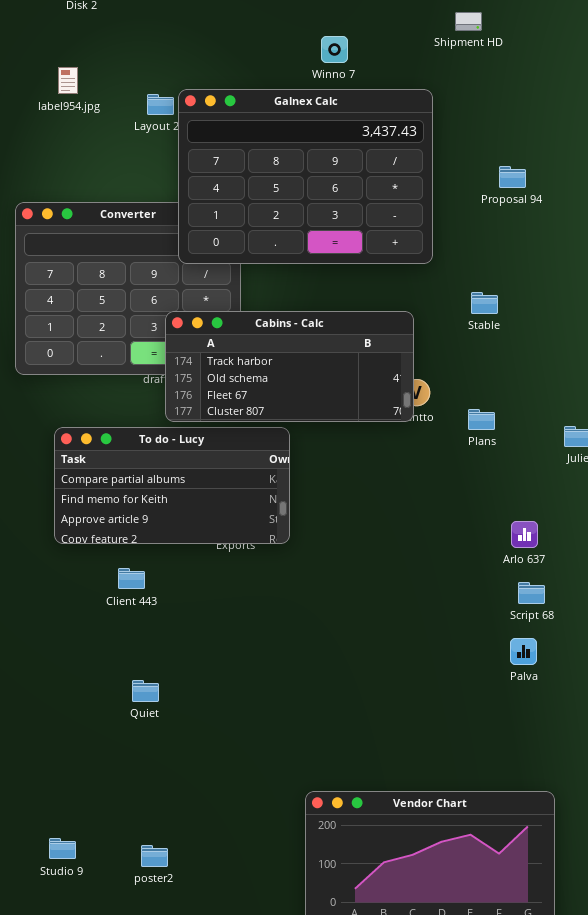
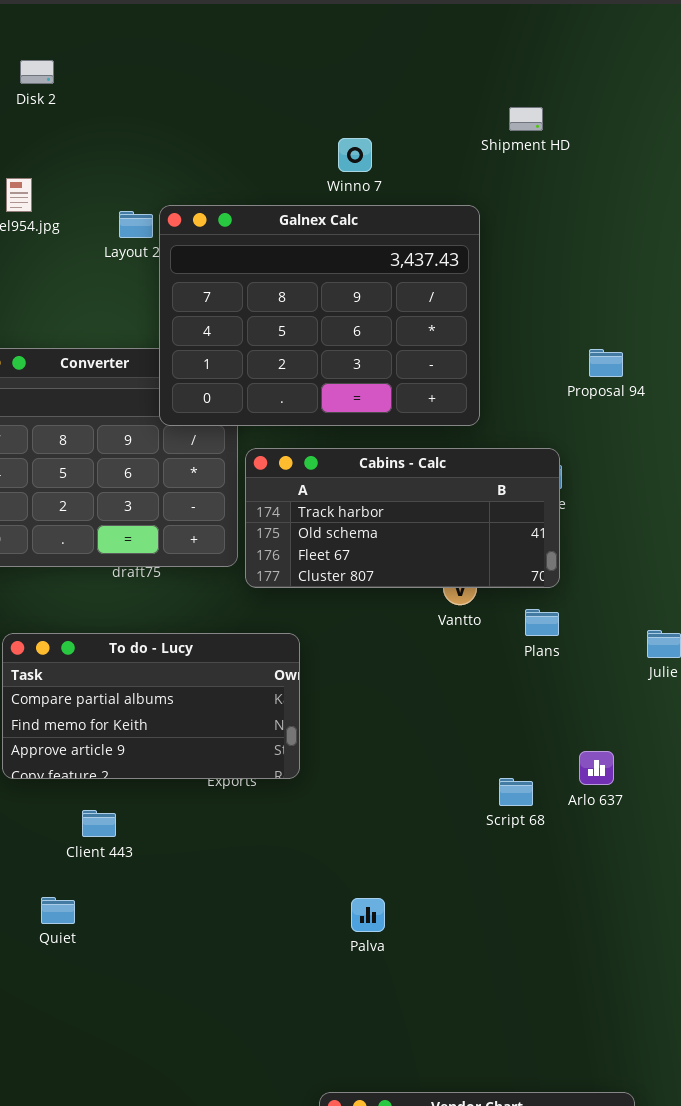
Proposal 94: [499,166,526,188] -> [589,349,623,377], moved
Cabins - Calc: [165,311,414,422] -> [245,448,560,588], moved
Script 68: [518,582,545,604] -> [499,778,533,806], moved
Palva: [510,638,537,665] -> [351,898,385,932], moved
Quiet: [132,680,159,702] -> [41,897,75,924], moved

